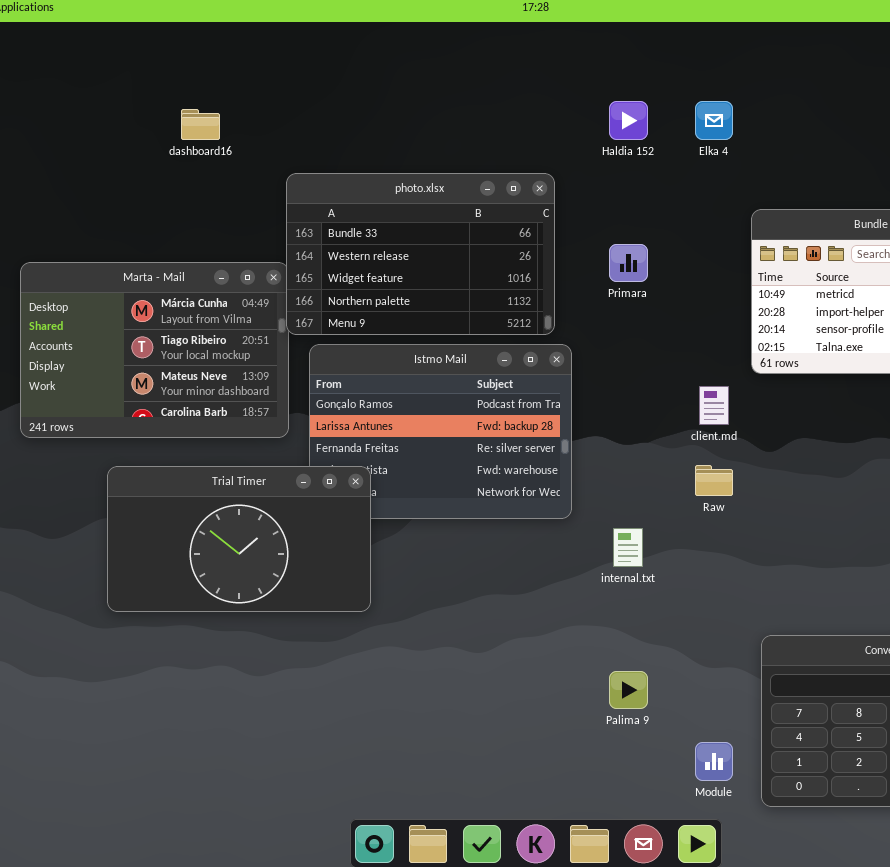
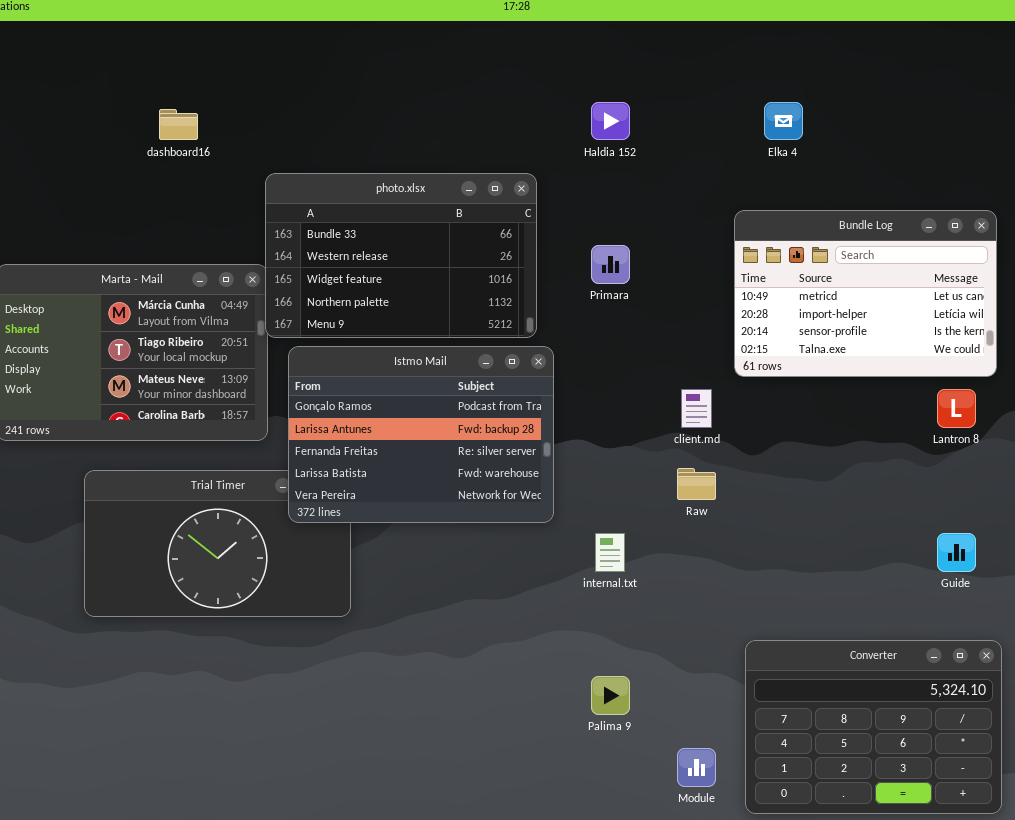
Elka 4: [695,101,733,140] -> [764,102,803,140], moved
Istmo Mail: [309,344,572,519] -> [288,346,554,523], raised

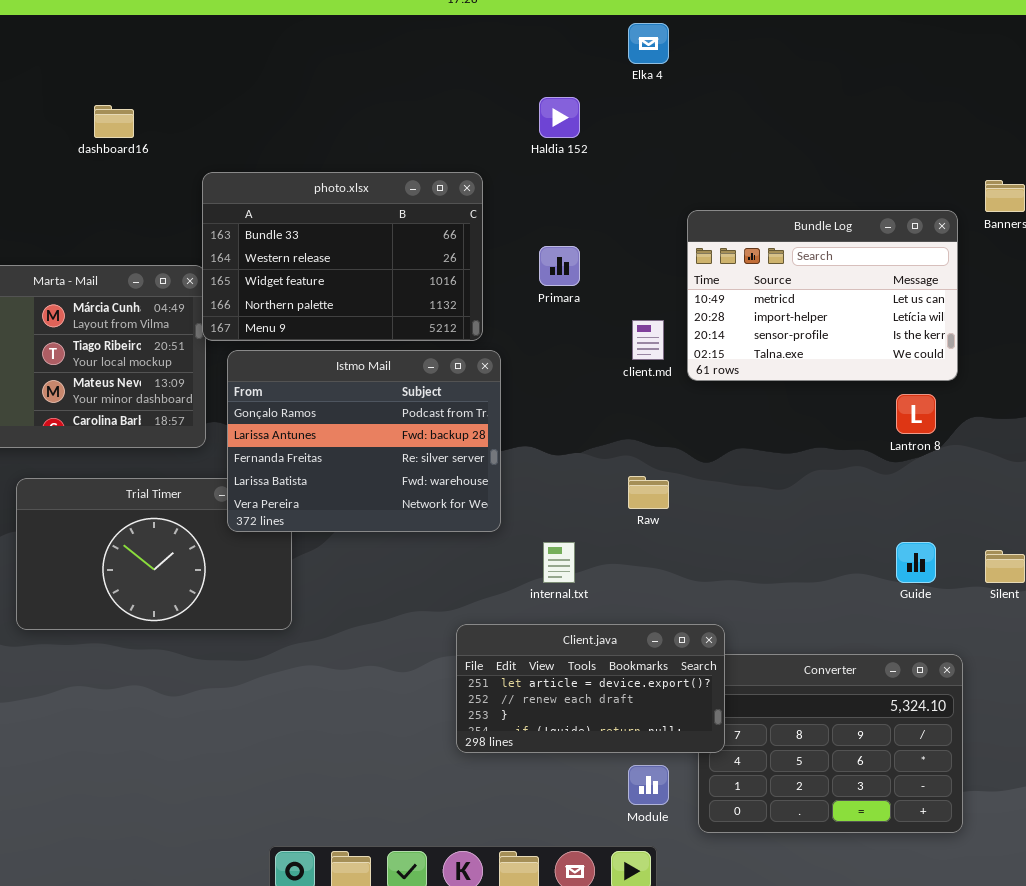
Elka 4: [764,102,803,140] -> [628,23,669,64], moved
client.md: [681,389,712,428] -> [632,320,664,360], moved
Client.java: none -> [456,624,725,753], opened

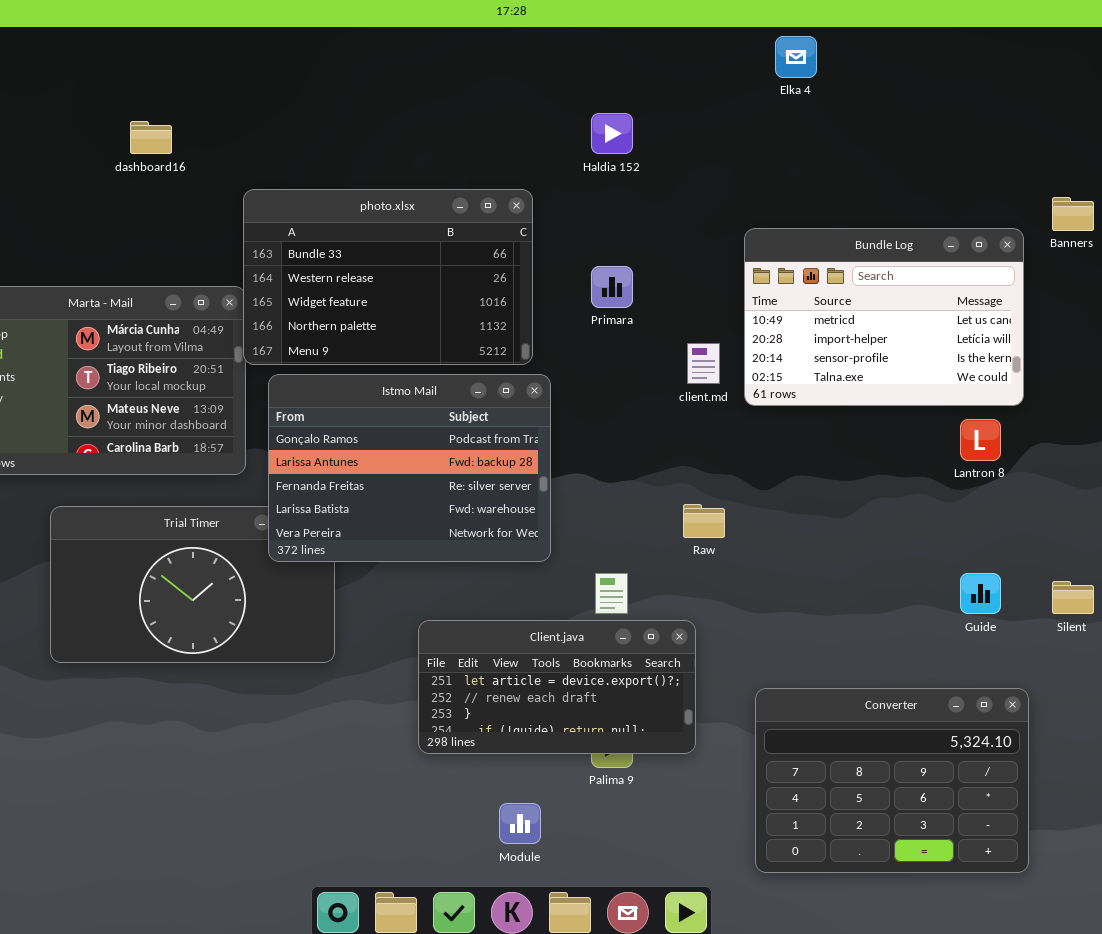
Elka 4: [628,23,669,64] -> [775,36,817,78], moved
Client.java: [456,624,725,753] -> [418,620,696,754], moved
Module: [628,765,669,805] -> [499,803,541,844], moved

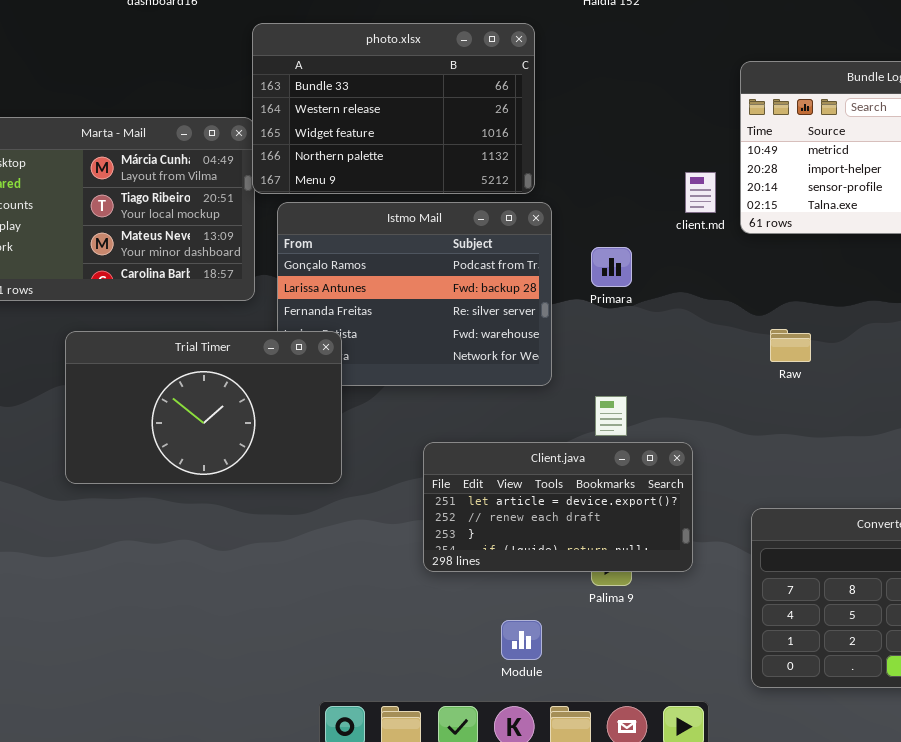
Primara: [591,266,633,308] -> [591,247,632,287], moved
Raw: [683,504,725,538] -> [770,329,811,362], moved
Trial Timer: [50,506,335,663] -> [65,331,342,484], raised

